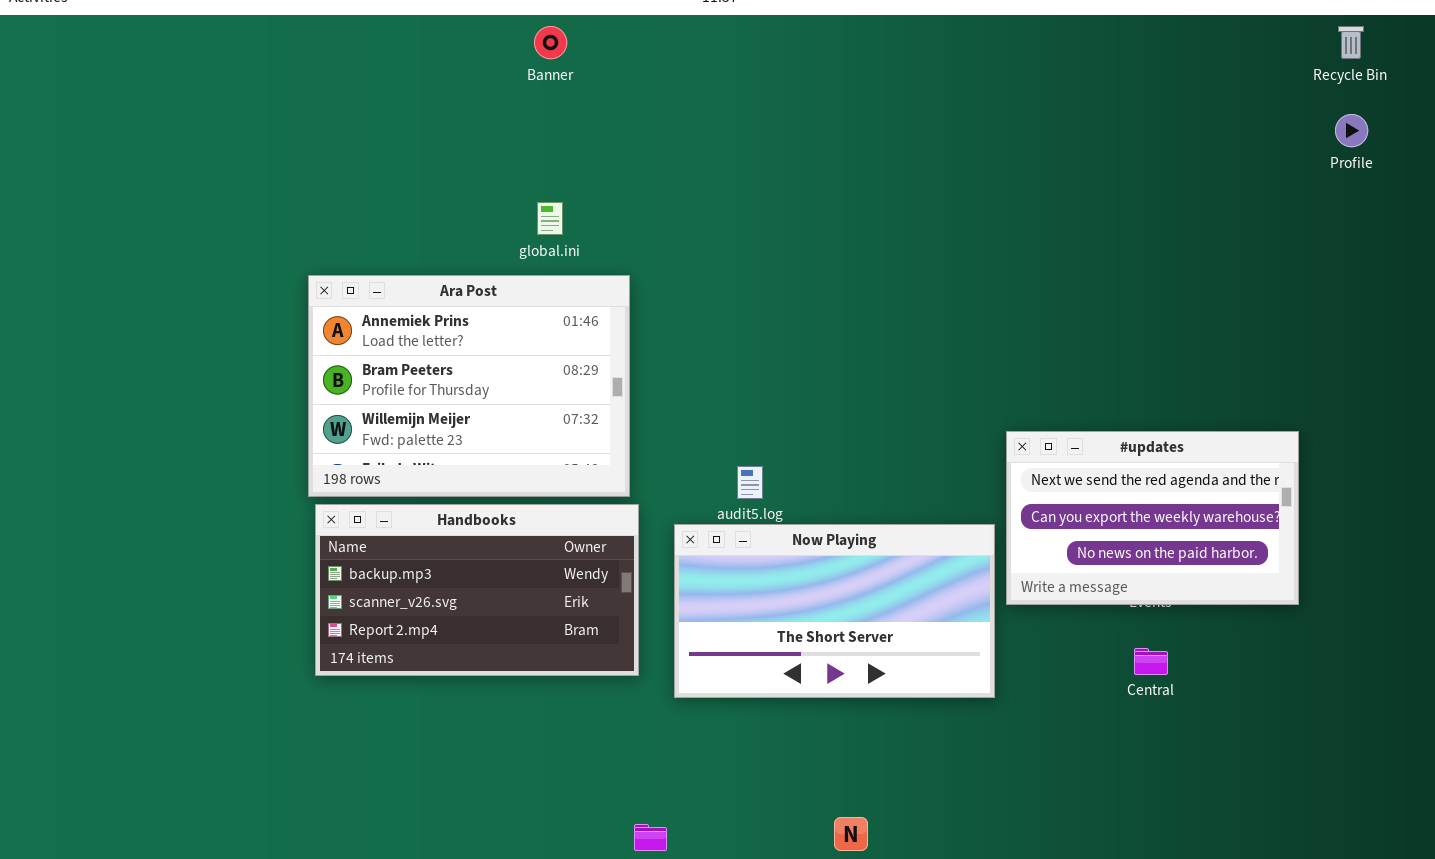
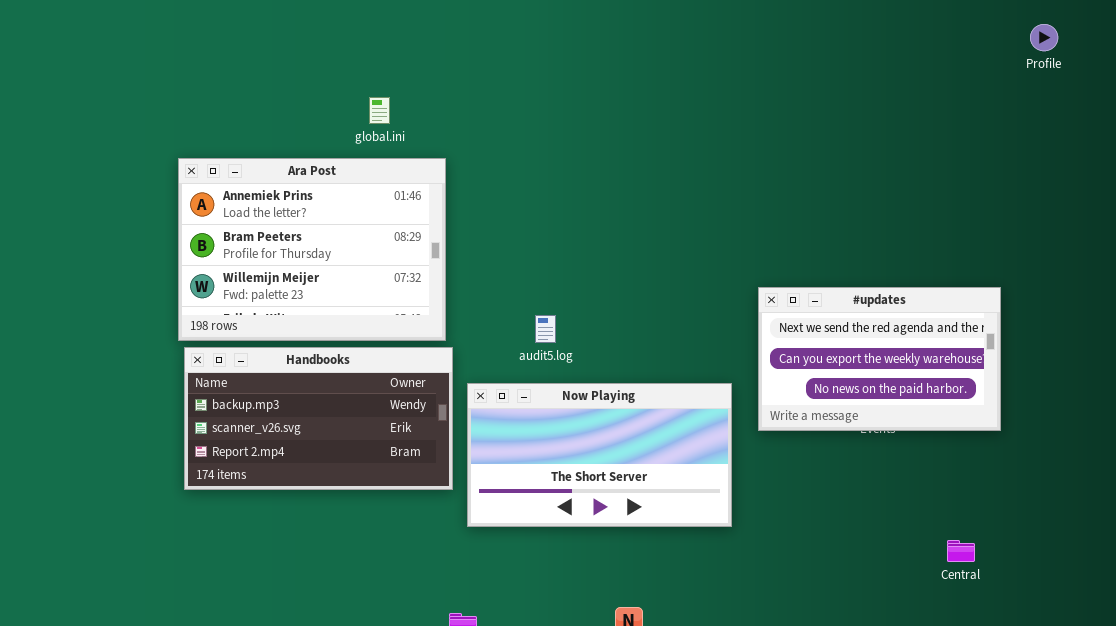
Now Playing: [674,524,995,698] -> [467,383,732,527], moved
Central: [1134,648,1168,675] -> [947,540,975,562], moved

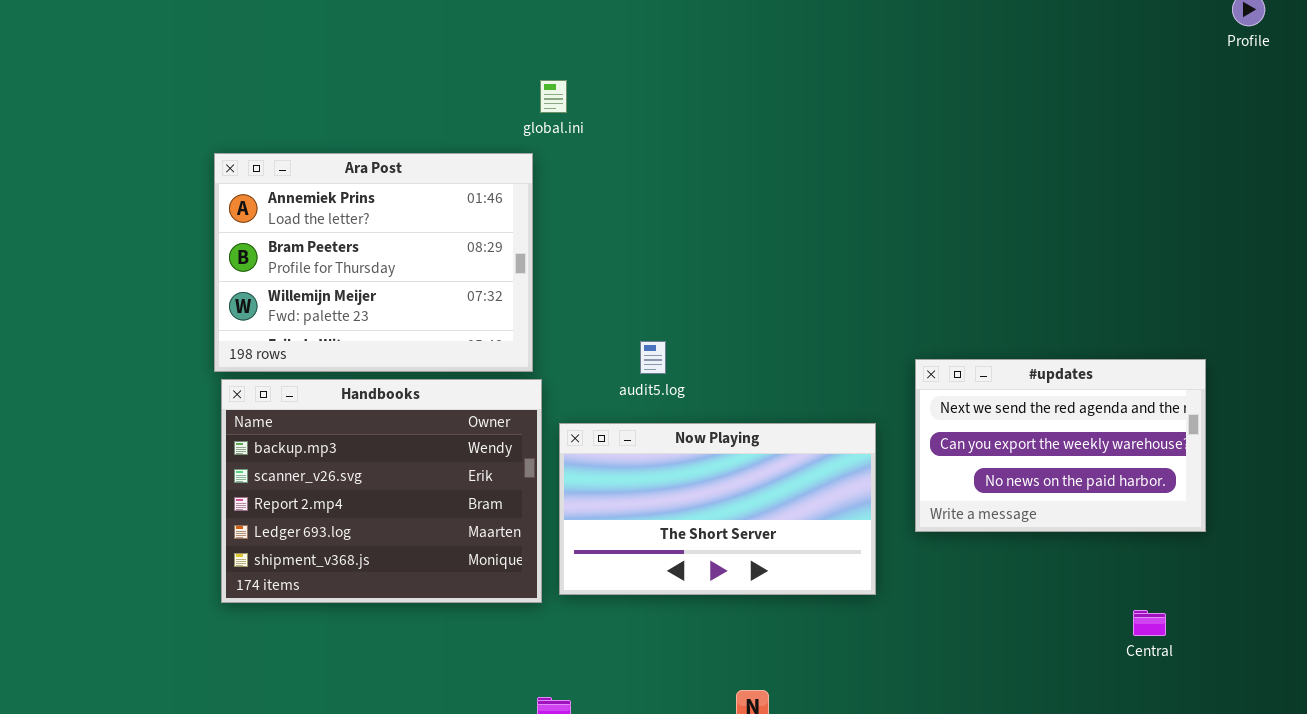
global.ini: [369,97,390,124] -> [540,80,567,113], moved
#updates: [758,287,1001,431] -> [915,359,1206,532], moved
Handbooks: [184,347,453,490] -> [221,379,542,603], resized

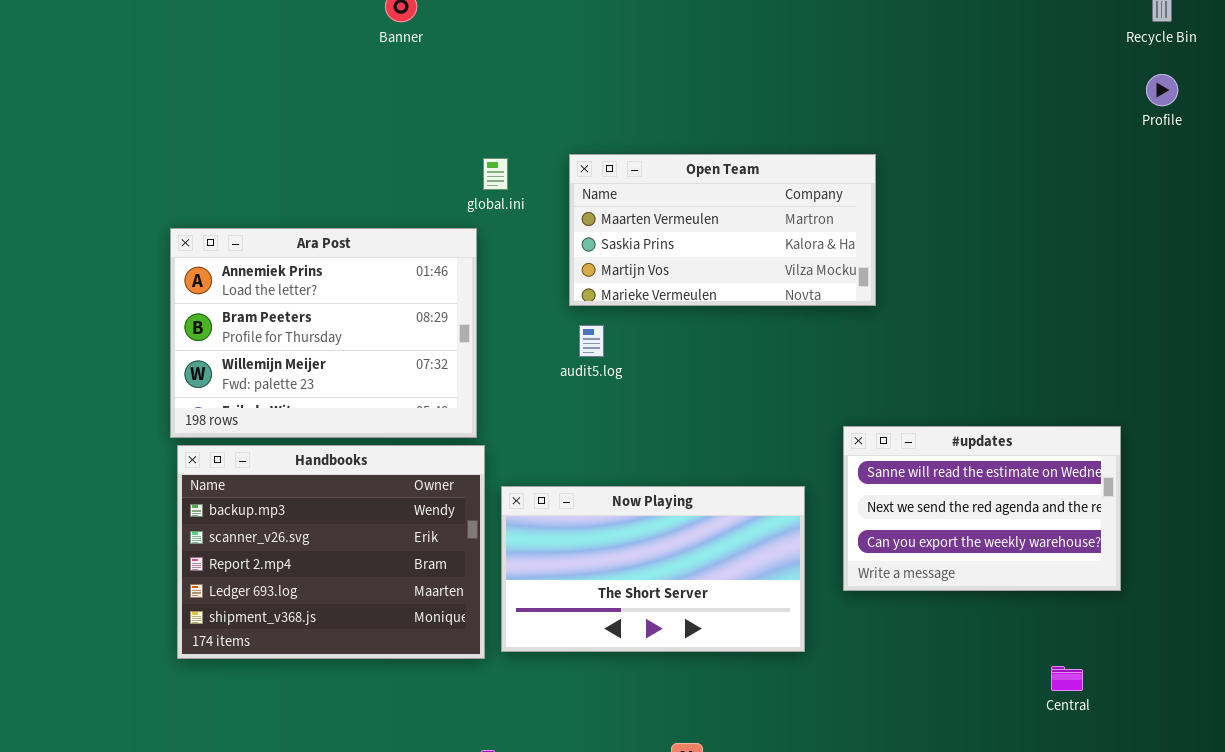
Open Team: none -> [569,154,876,306], opened
audit5.log: [640,341,666,374] -> [579,325,604,357], moved
#updates: [915,359,1206,532] -> [843,426,1121,591], scrolled up 1 row

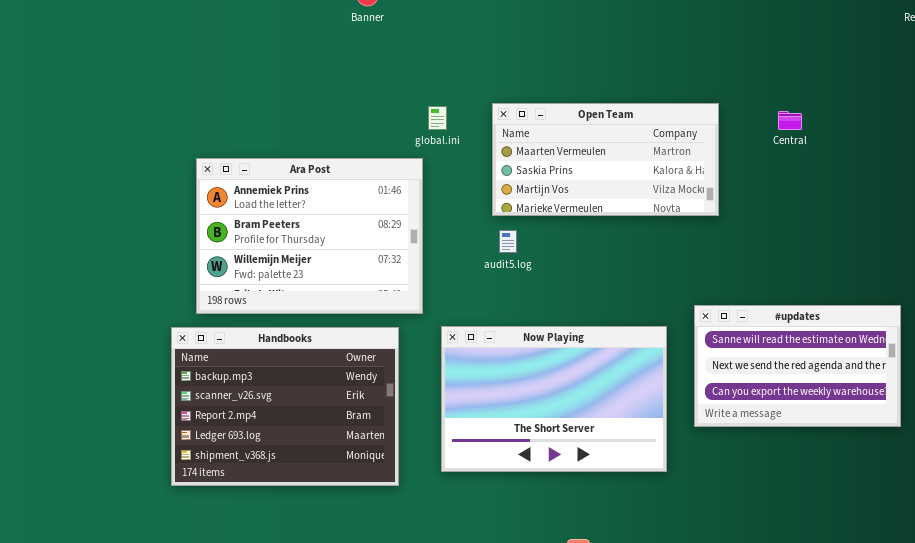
Handbooks: [177,445,485,659] -> [171,327,399,486], moved
Now Playing: [501,486,805,652] -> [441,326,667,472], resized
Central: [1051,666,1083,691] -> [778,111,802,130], moved

